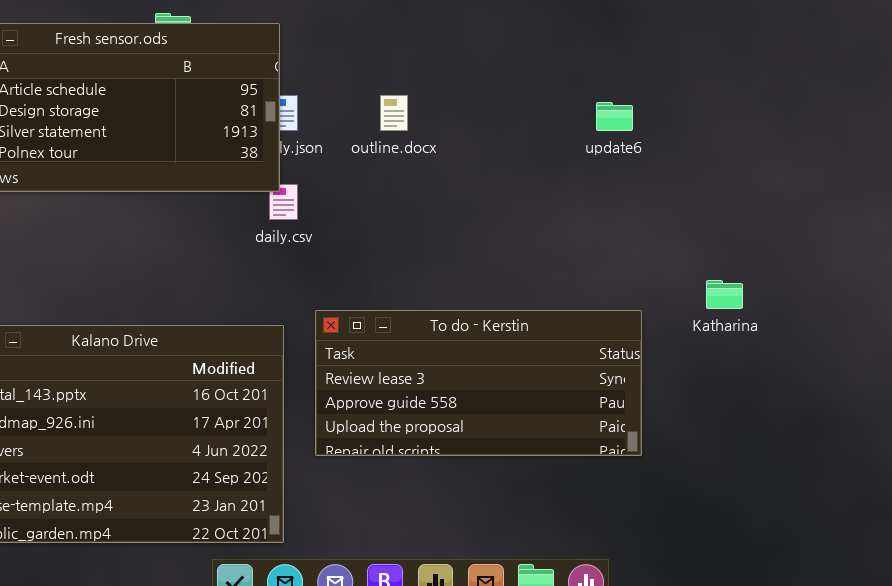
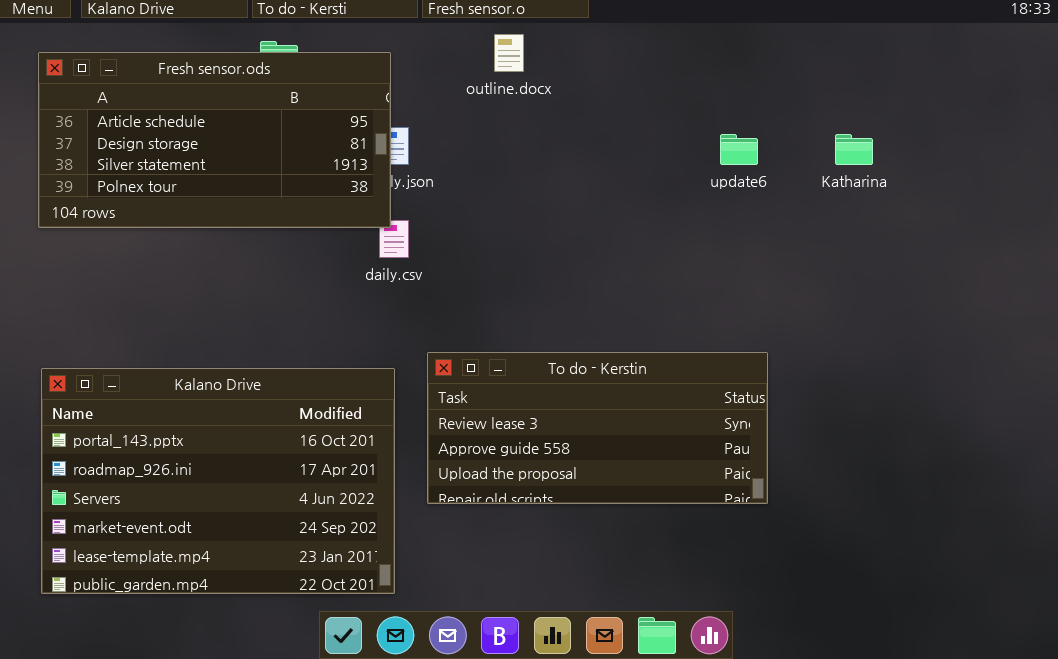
outline.docx: [380,95,408,131] -> [494,34,524,72], moved
Katharina: [706,280,743,309] -> [835,134,873,165], moved

